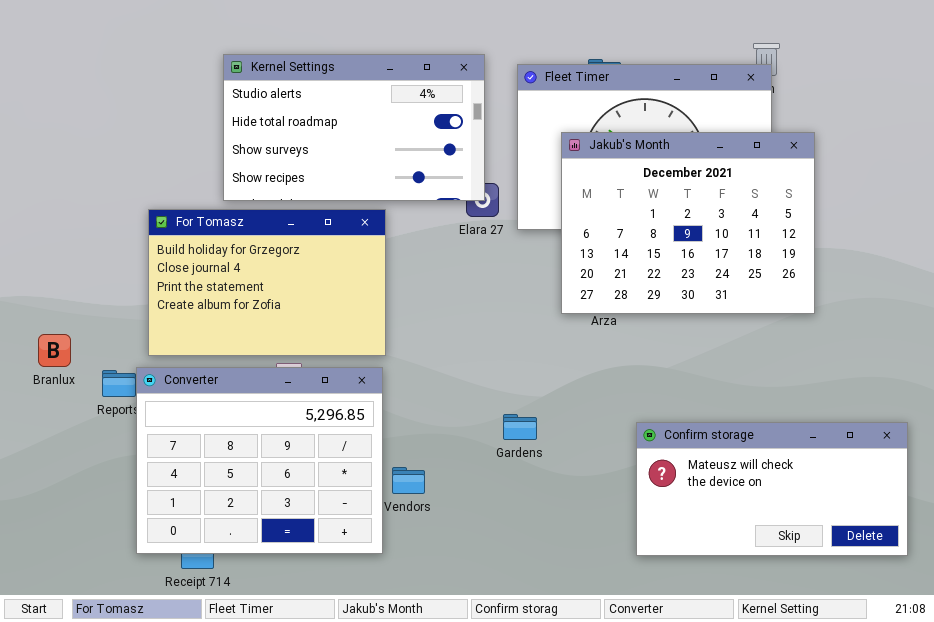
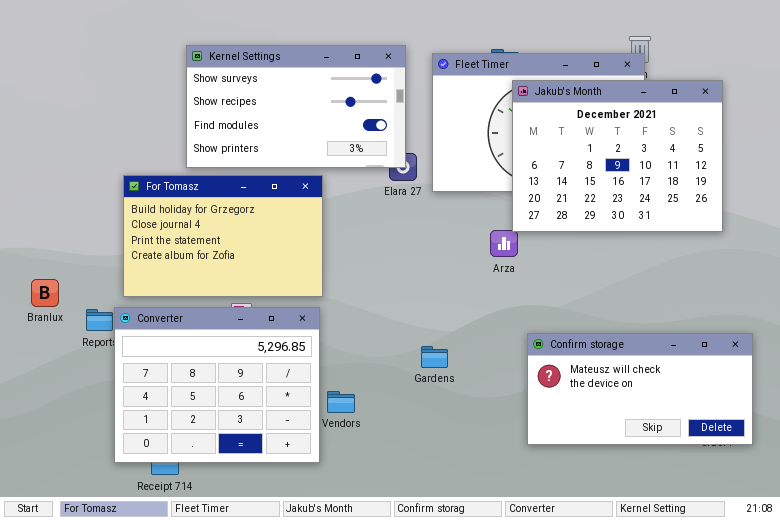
Kernel Settings: [223,54,485,201] -> [186,45,406,168], scrolled down 2 rows
Jakub's Month: [561,132,815,314] -> [512,80,723,232], moved
Confirm storage: [636,422,908,556] -> [527,333,753,445], moved

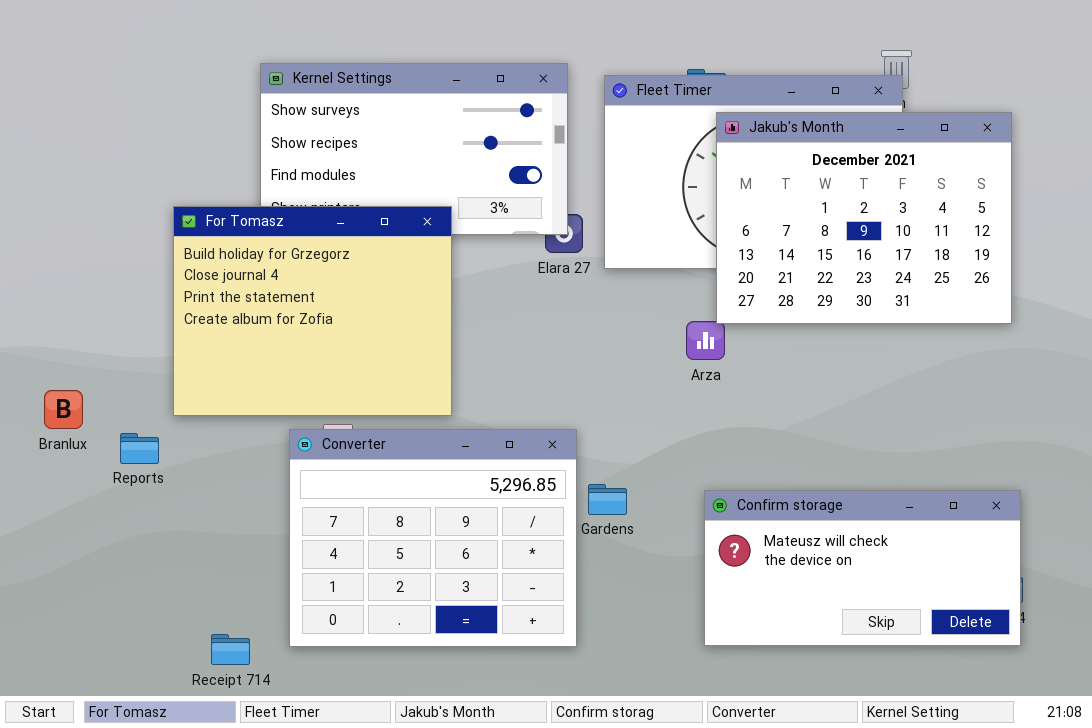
For Tomasz: [123,175,323,297] -> [173,206,452,416], resized
Converter: [114,307,320,463] -> [289,429,577,647], moved
Confirm storage: [527,333,753,445] -> [704,490,1021,646], moved

